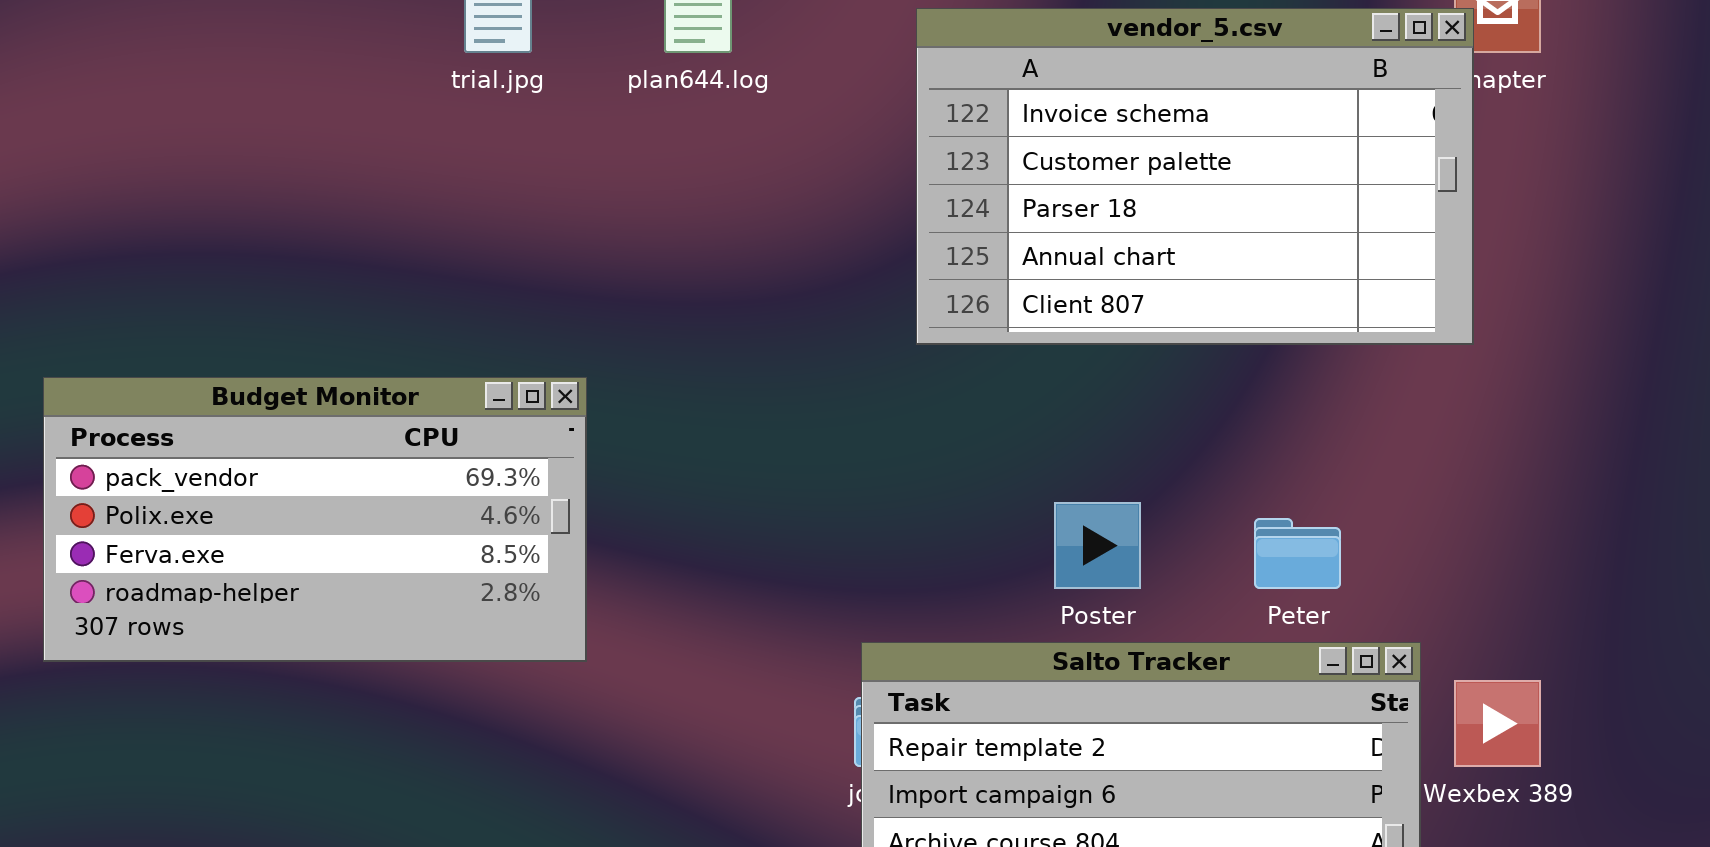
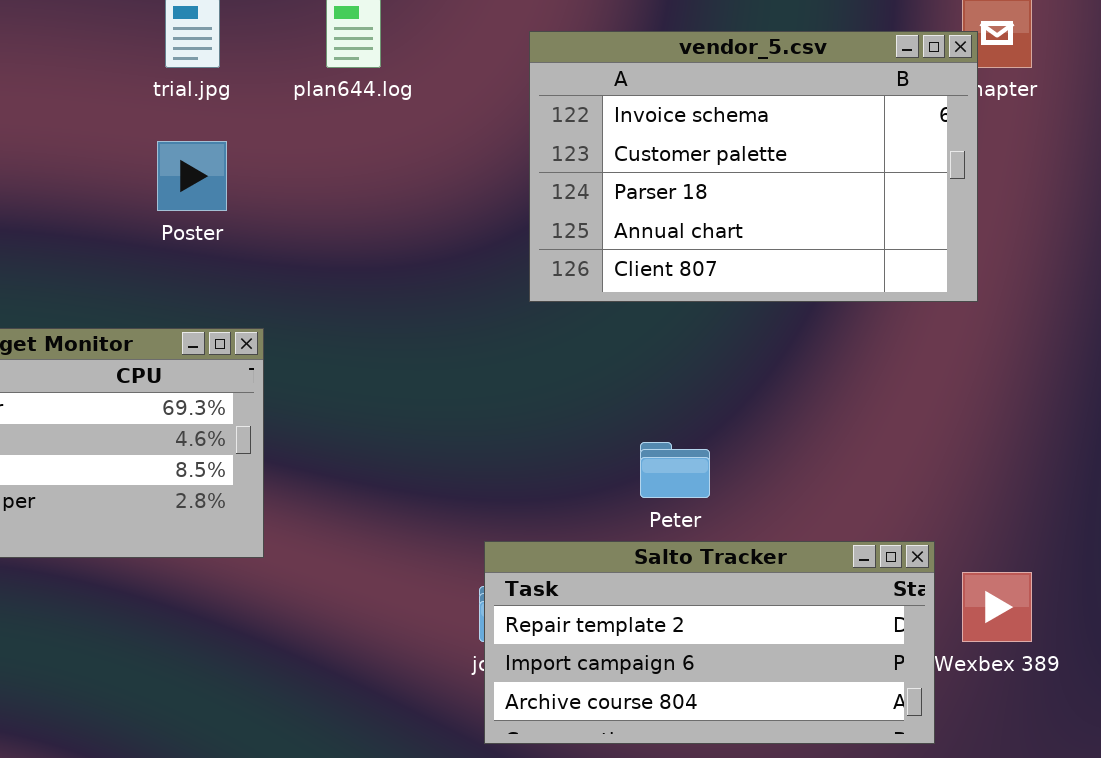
Poster: [1054,502,1141,589] -> [157,141,227,211], moved
Peter: [1254,518,1341,589] -> [640,442,710,498], moved

